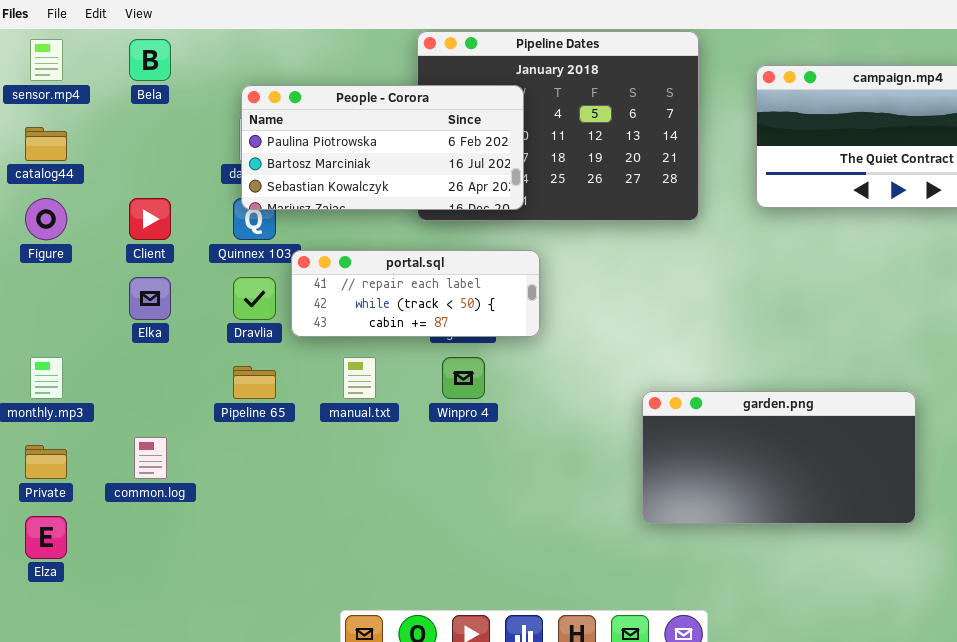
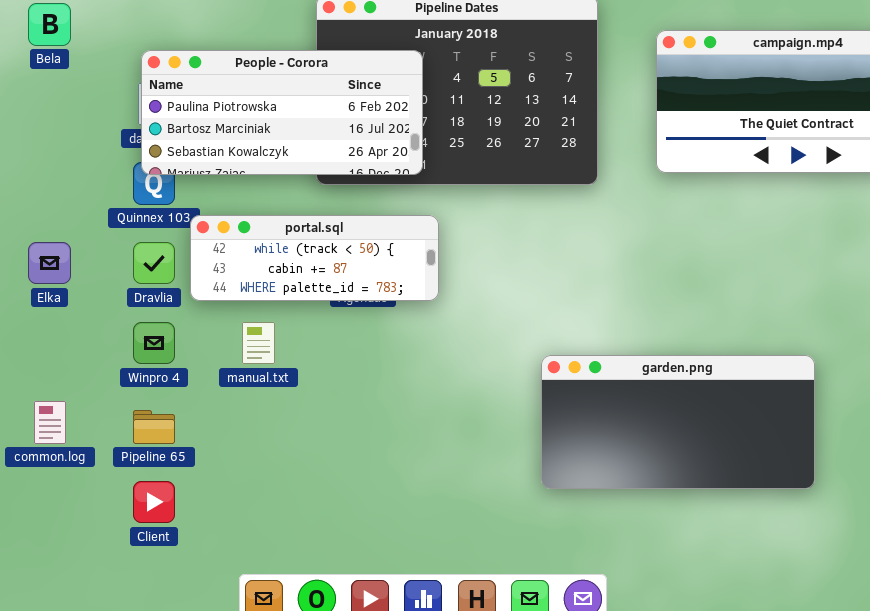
Client: [129,198,171,240] -> [133,481,175,523], moved
portal.sql: [291,250,540,337] -> [190,215,439,301], scrolled down 1 row
Winpro 4: [442,357,485,399] -> [133,322,175,364], moved
Pipeline 65: [233,366,276,399] -> [133,410,175,444], moved

